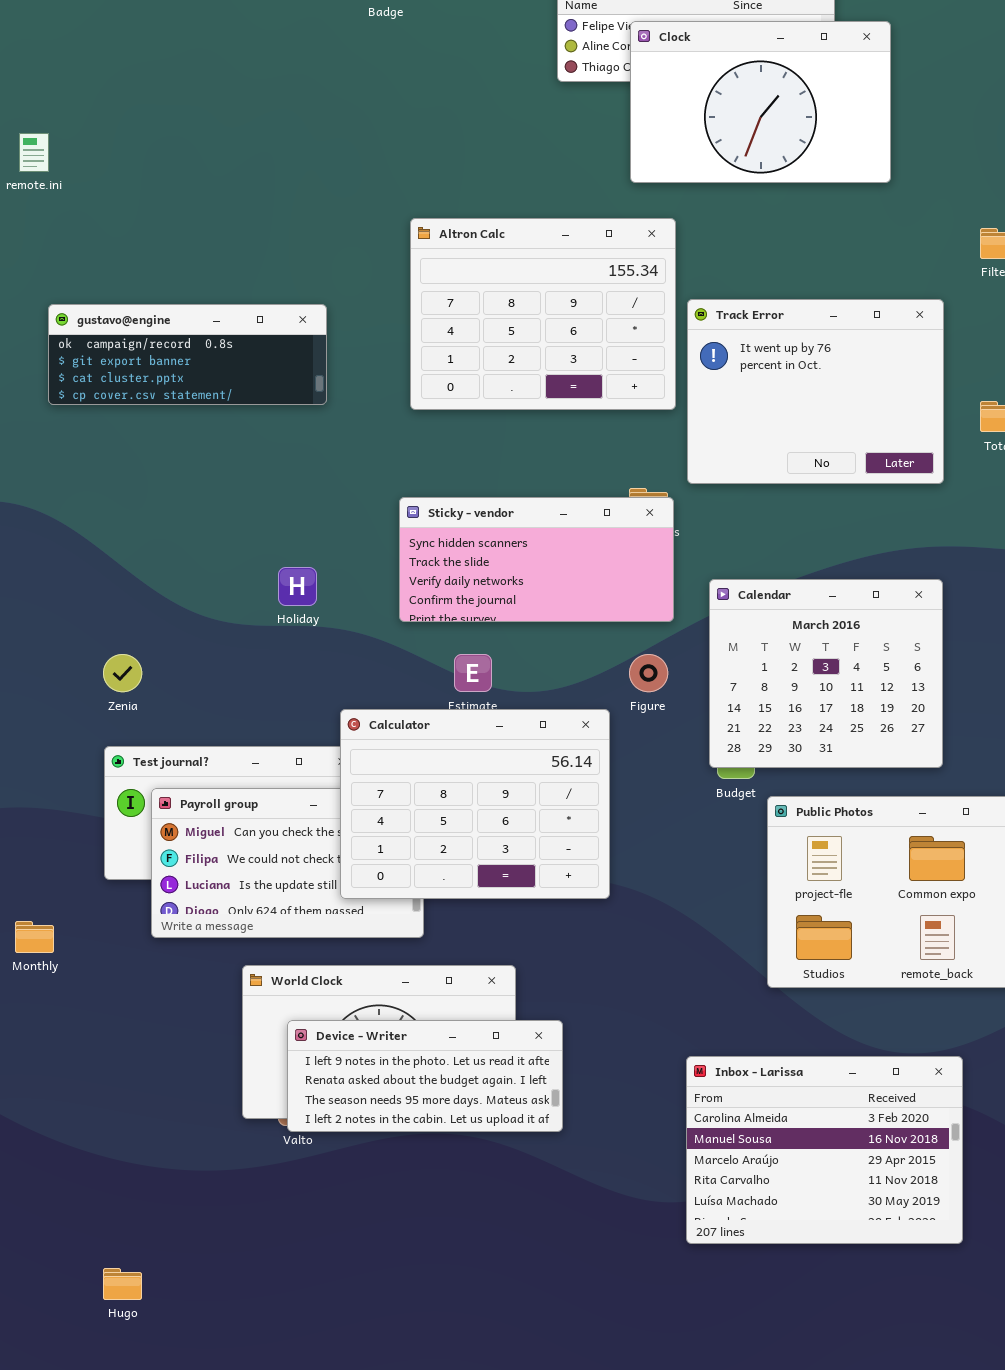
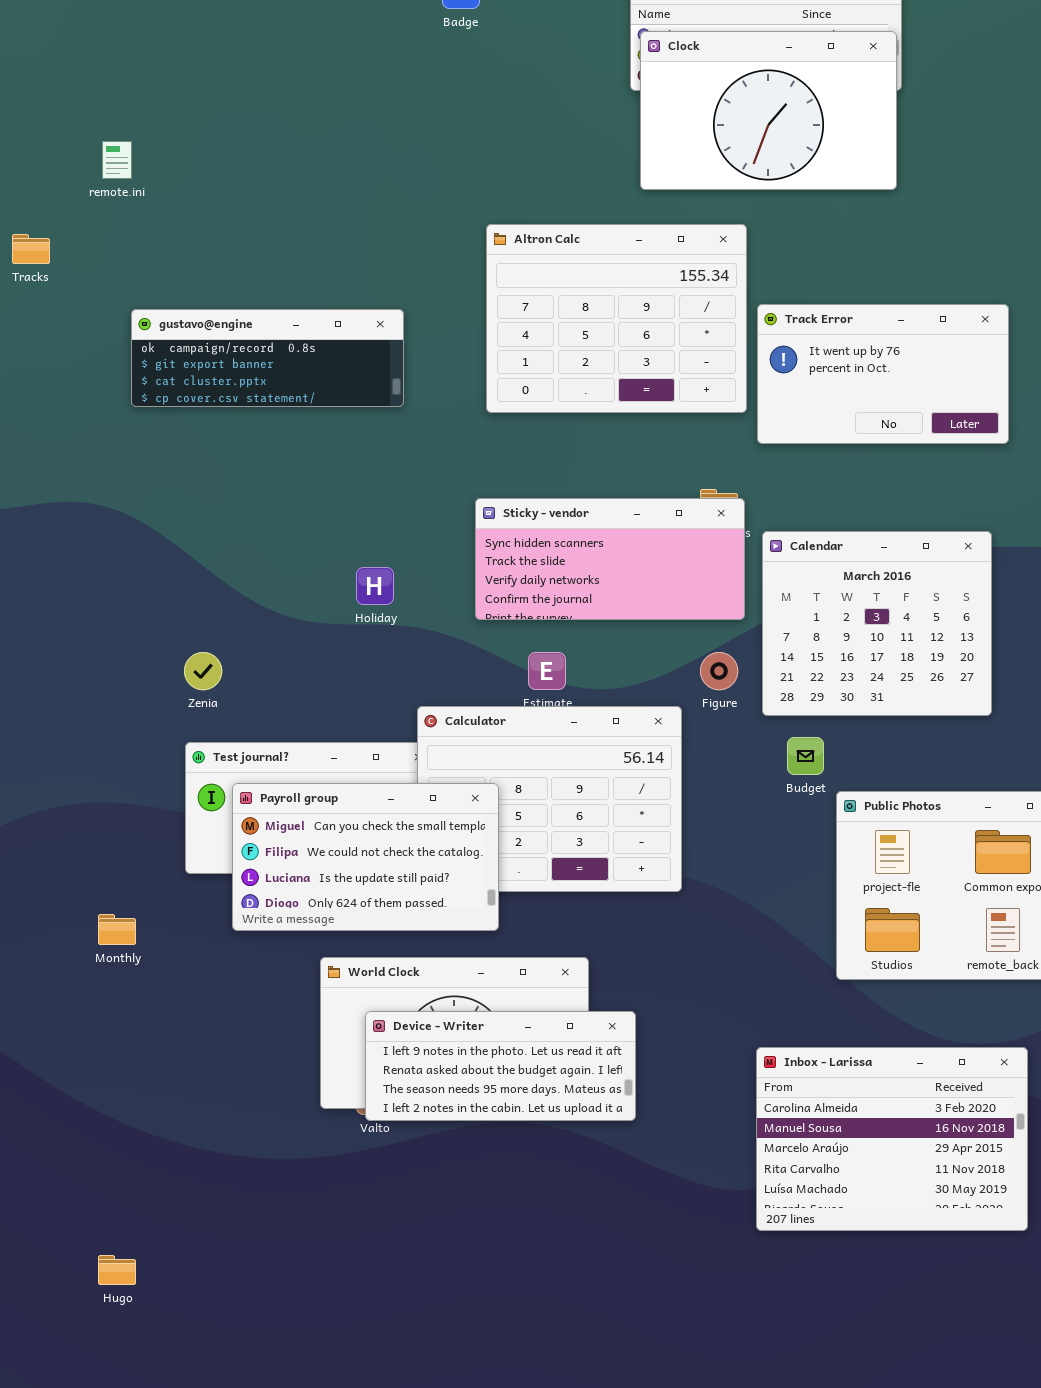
Clock: [630,21,891,183] -> [640,31,897,190], moved
Track Error: [687,299,944,484] -> [757,304,1009,444], resized
Calendar: [709,579,943,768] -> [762,531,992,716], moved
Payroll group: [151,788,424,938] -> [232,783,499,931], raised
Hugo: [103,1268,142,1300] -> [98,1255,136,1285], moved

